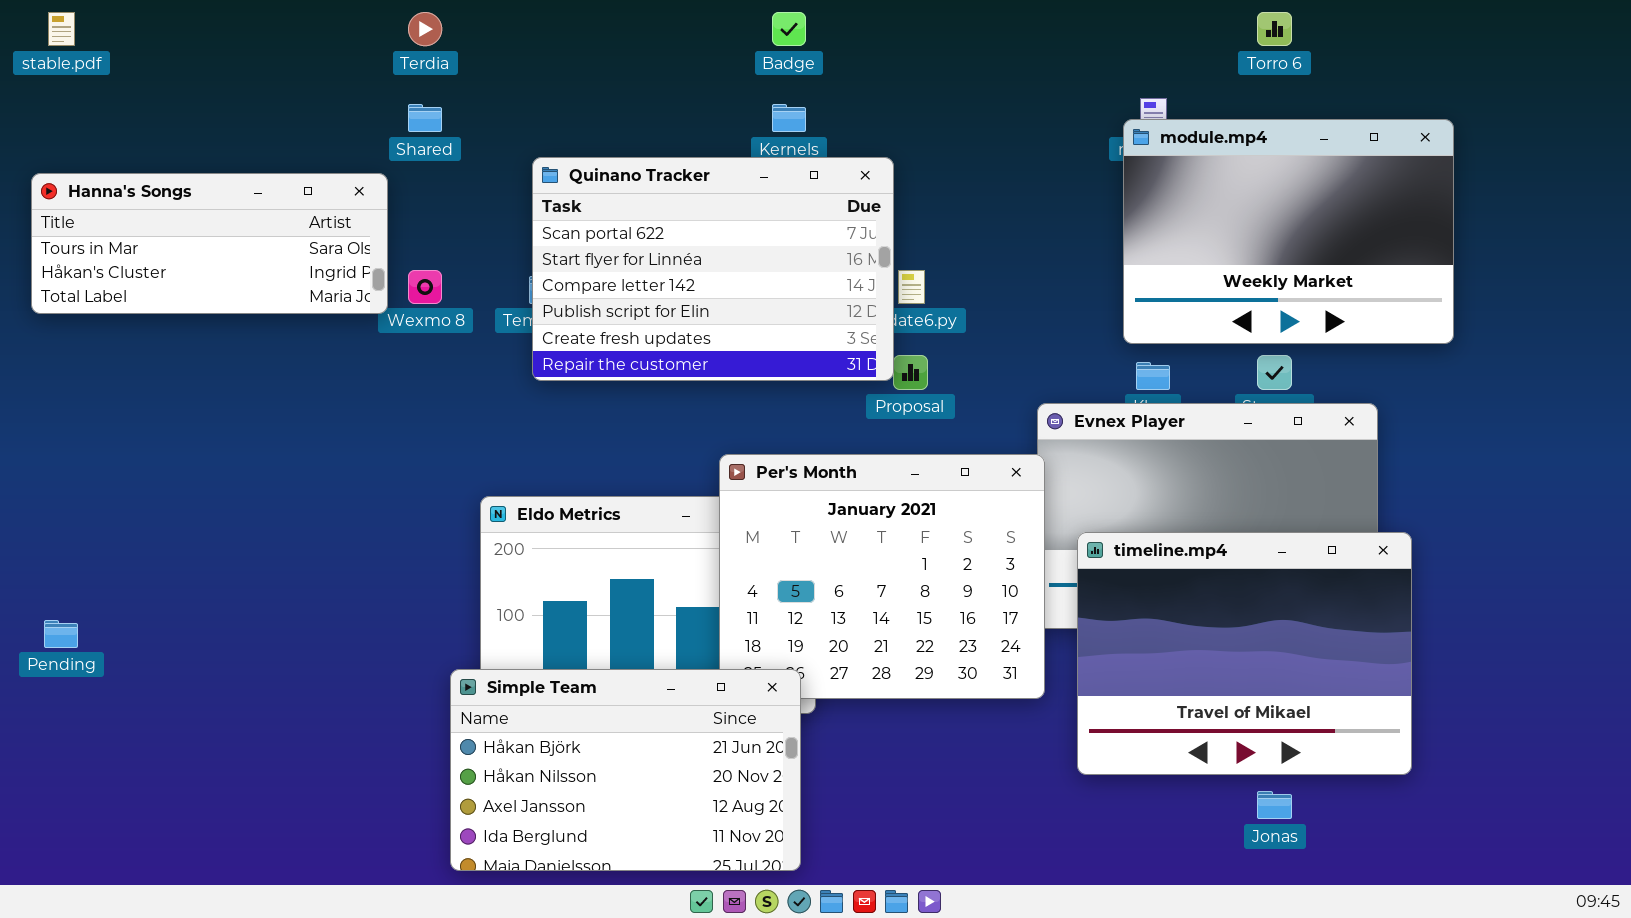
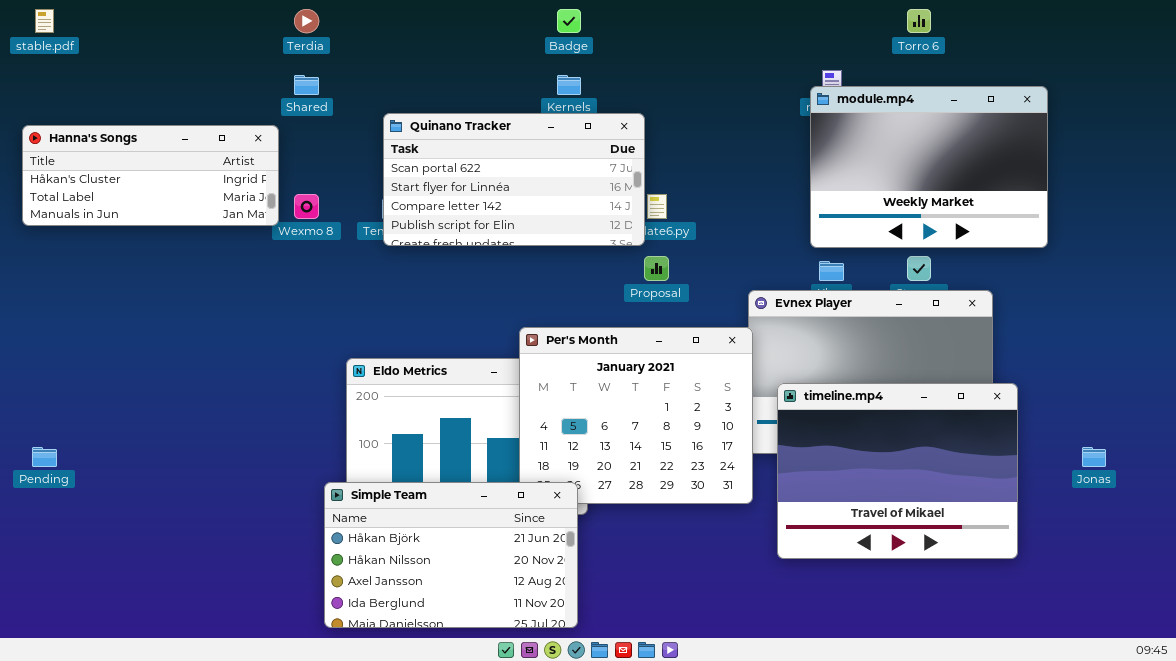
Quinano Tracker: [532,157,894,381] -> [383,113,645,246], resized
Hanna's Songs: [31,173,388,314] -> [22,125,279,226], scrolled down 1 row
Jonas: [1257,791,1292,819] -> [1082,447,1106,467], moved

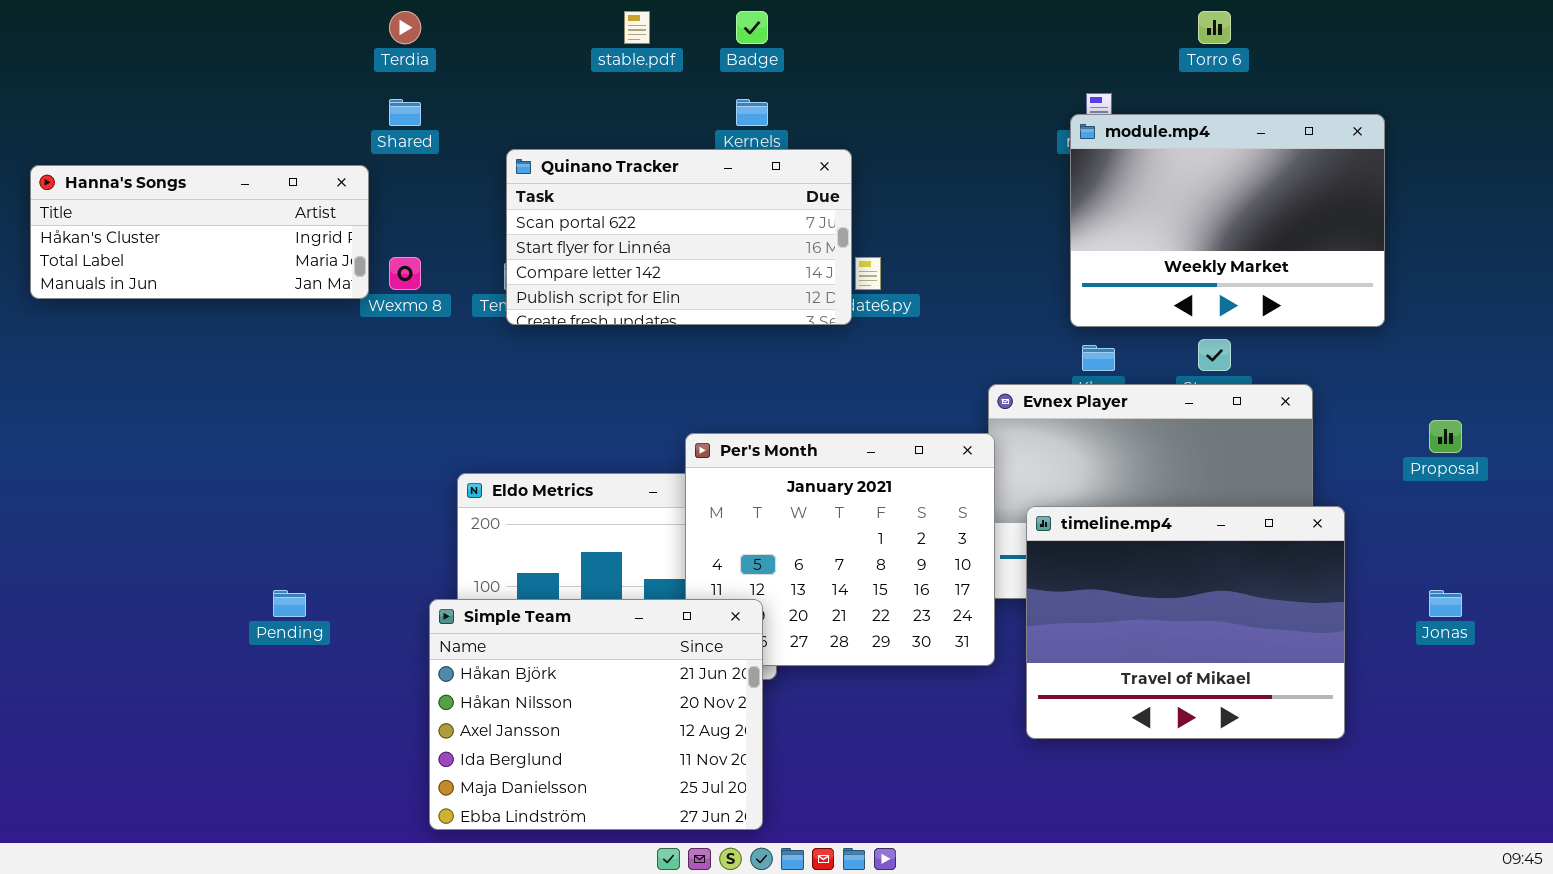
stable.pdf: [35,9,54,33] -> [624,11,650,44], moved
Proposal: [644,256,669,281] -> [1429,420,1462,453], moved
Pending: [32,447,57,467] -> [273,590,306,617], moved
Simple Team: [324,482,578,628] -> [429,599,763,830], resized

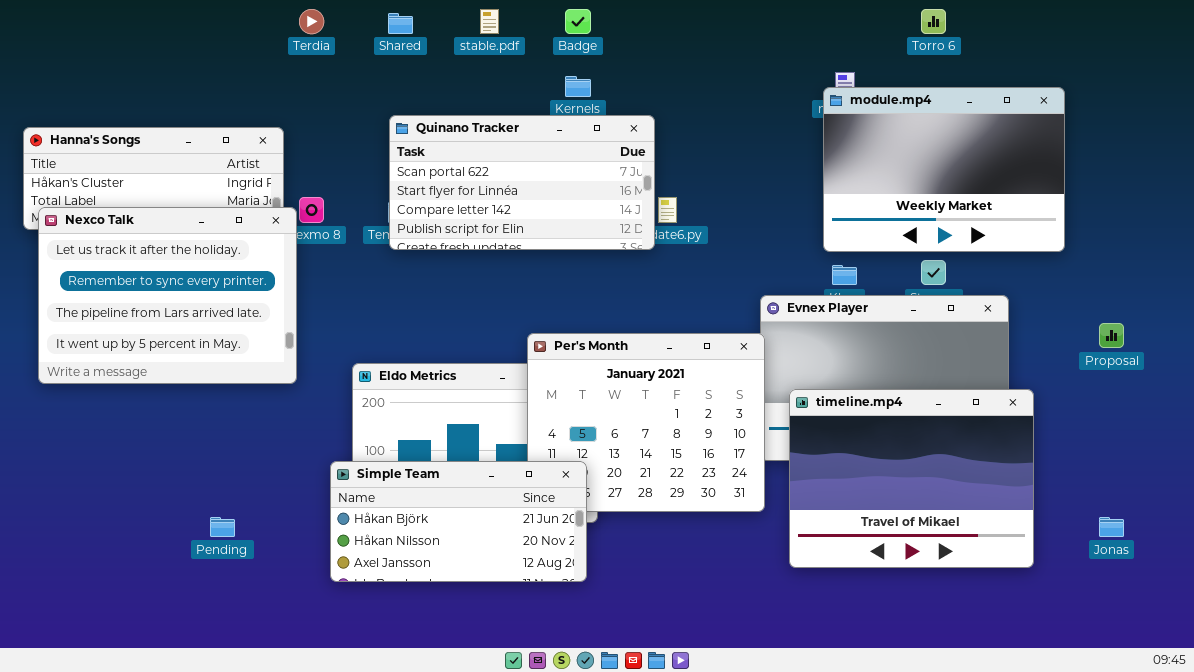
Shared: [389,99,421,126] -> [388,13,413,34], moved
Nexco Talk: none -> [38,207,297,384], opened
Pending: [273,590,306,617] -> [210,517,235,537], moved
Jonas: [1429,590,1462,617] -> [1099,517,1124,537], moved
Simple Team: [429,599,763,830] -> [330,461,587,582], resized

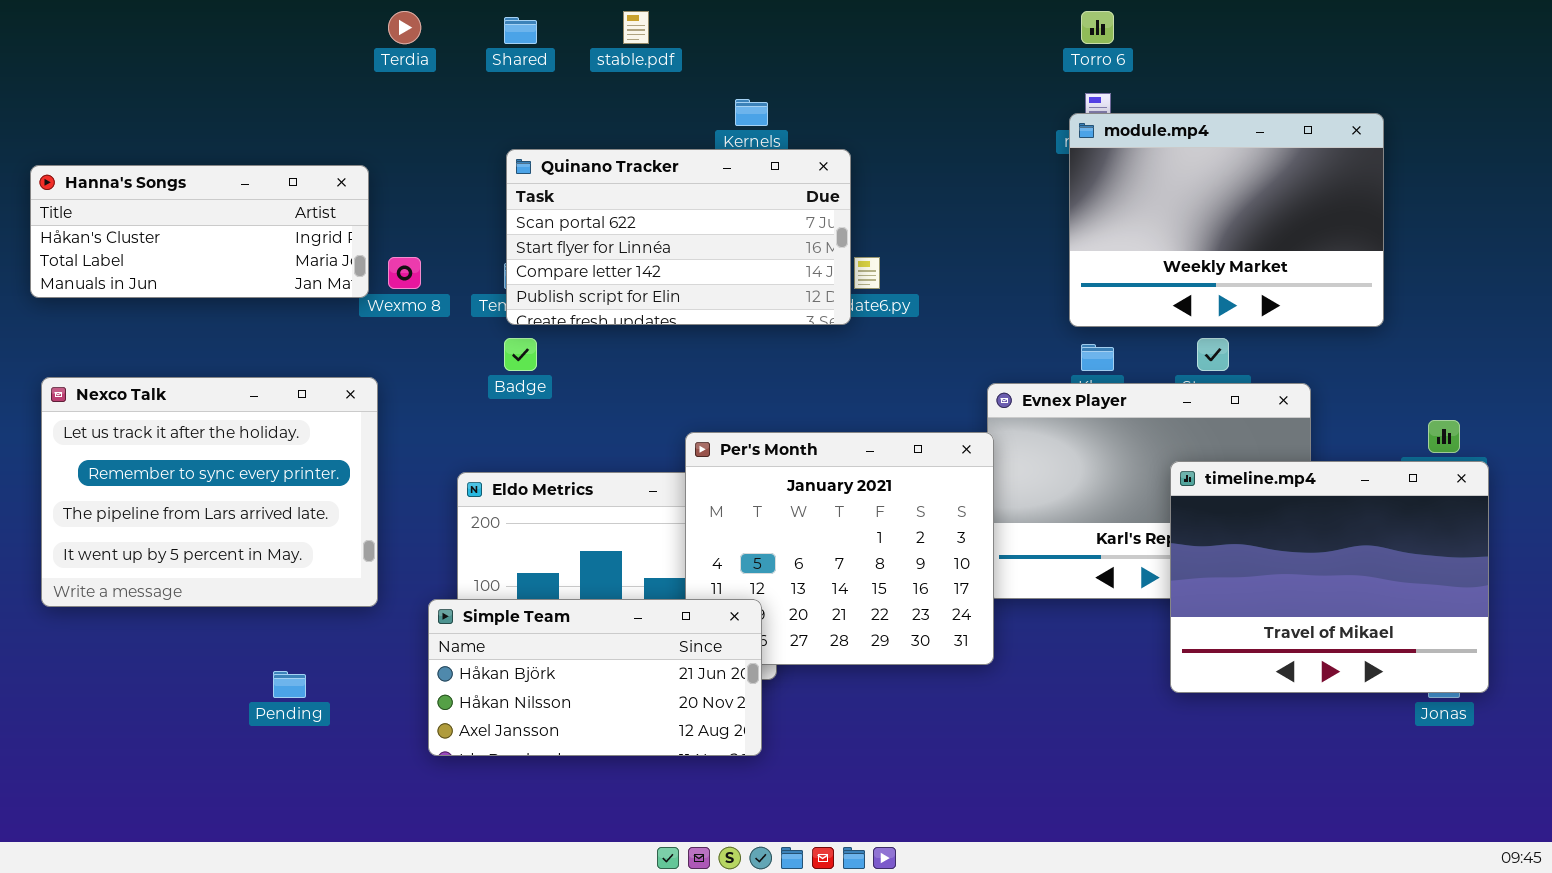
Badge: [565,9,591,34] -> [504,338,537,371], moved
Torro 6: [921,9,946,34] -> [1081,11,1114,44], moved
Nexco Talk: [38,207,297,384] -> [41,377,378,607], moved
timeline.mp4: [789,389,1034,568] -> [1170,461,1489,693], moved

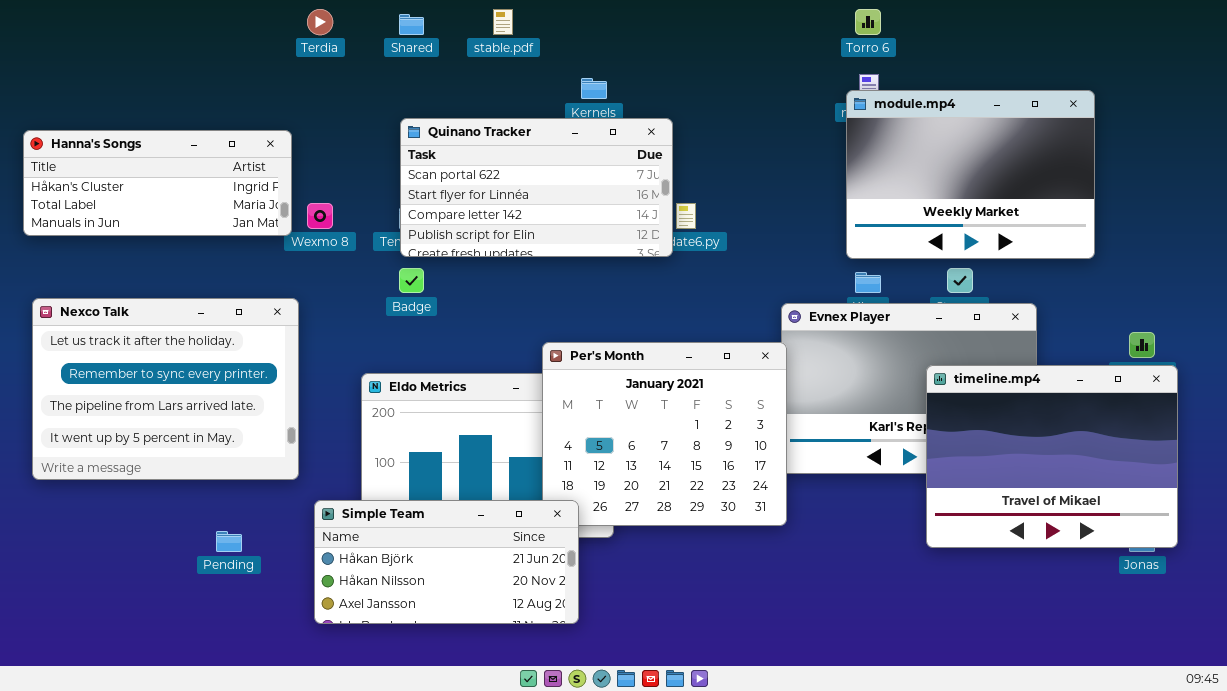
Simple Team: [428,599,762,756] -> [314,500,579,624], moved

